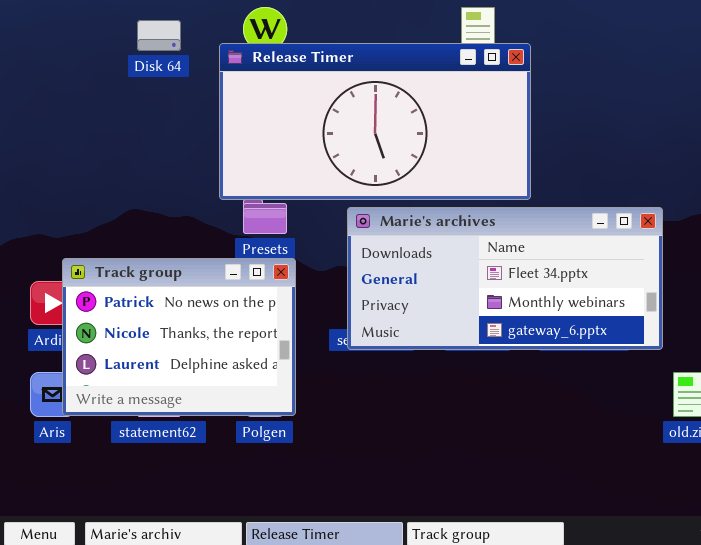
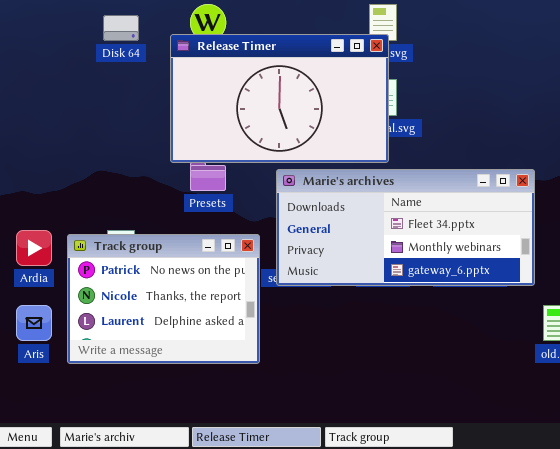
Release Timer: [219,43,531,200] -> [170,34,389,163], resized
Track group: [62,258,296,416] -> [67,234,260,364], moved

